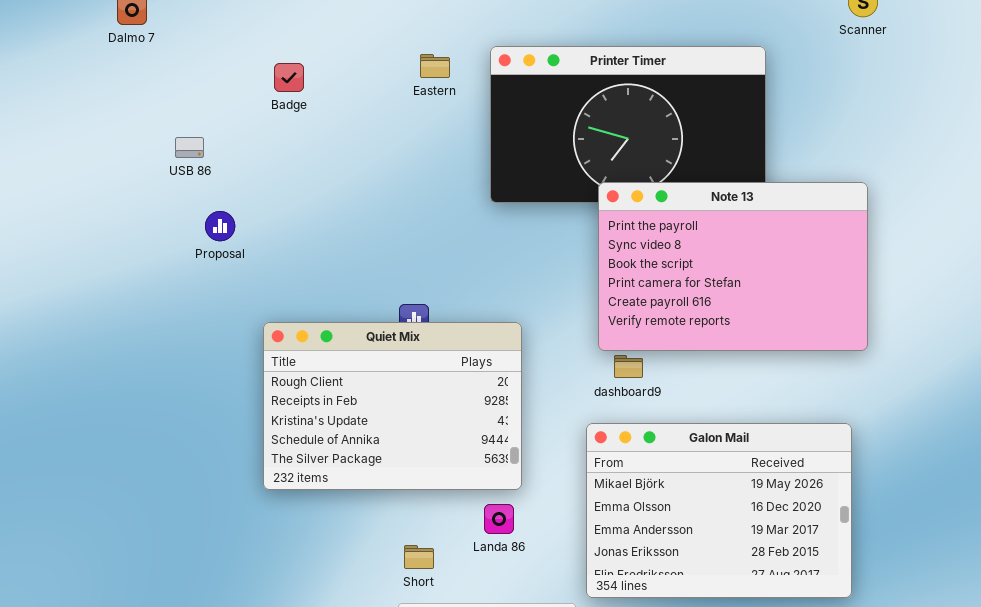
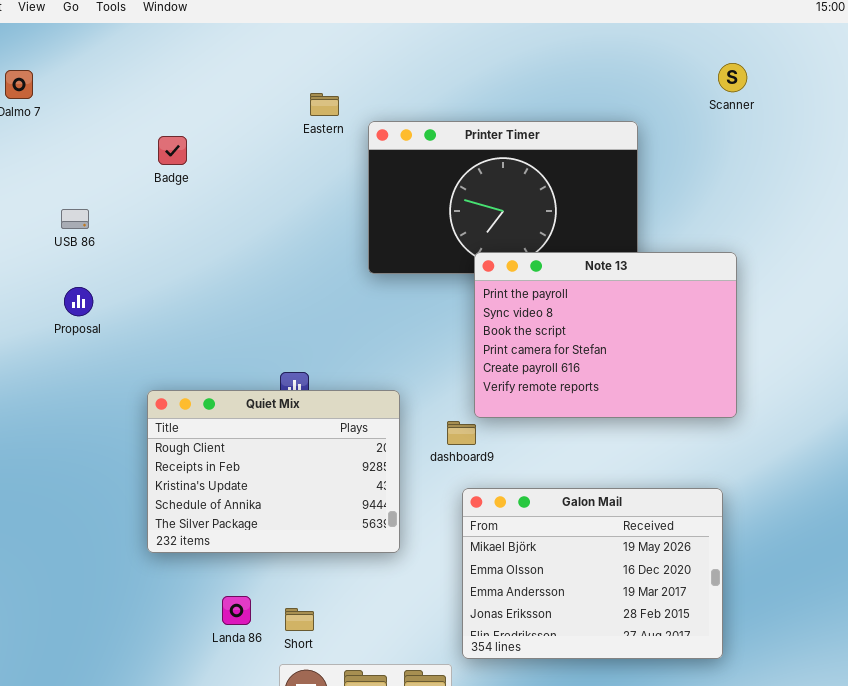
Eastern: [420,54,450,78] -> [310,93,339,116], moved
Proposal: [205,211,235,241] -> [64,287,93,316], moved
dashboard9: [614,355,643,378] -> [447,421,476,445], moved
Landa 86: [484,504,514,534] -> [222,596,251,625], moved

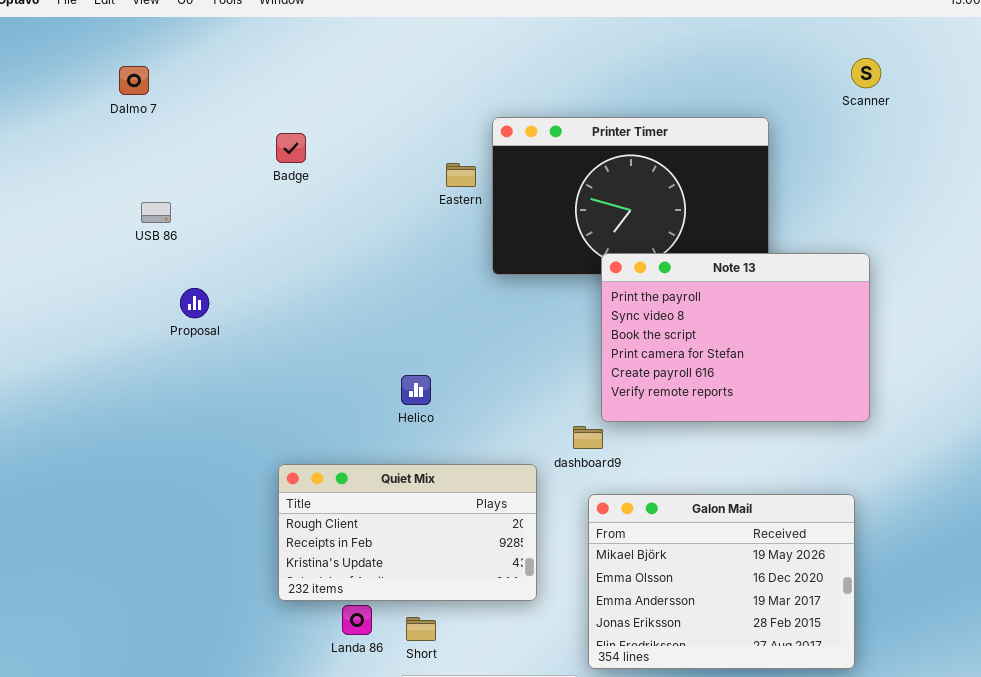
Eastern: [310,93,339,116] -> [446,163,476,187], moved
USB 86: [61,209,89,229] -> [141,202,171,223], moved
Quiet Mix: [147,390,400,553] -> [278,464,537,601], moved, resized

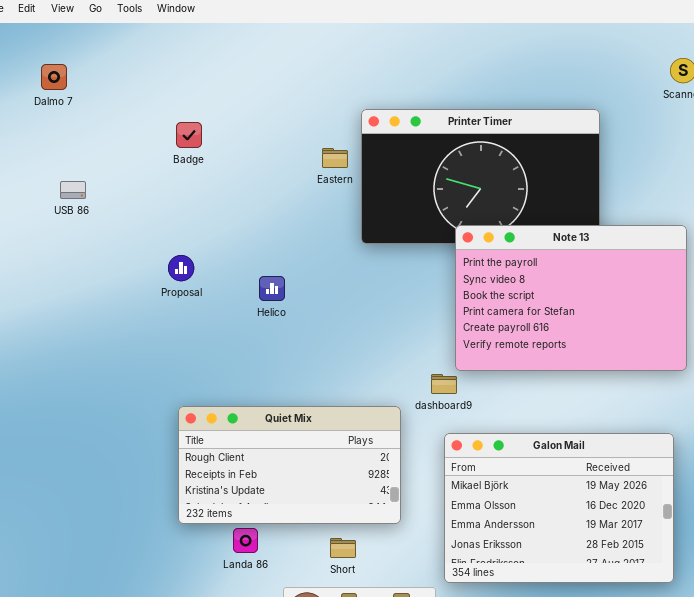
Proposal: [180,288,209,318] -> [168,255,194,281], moved
Helico: [401,375,431,405] -> [259,276,285,301], moved
Short: [406,617,436,641] -> [330,538,356,558], moved

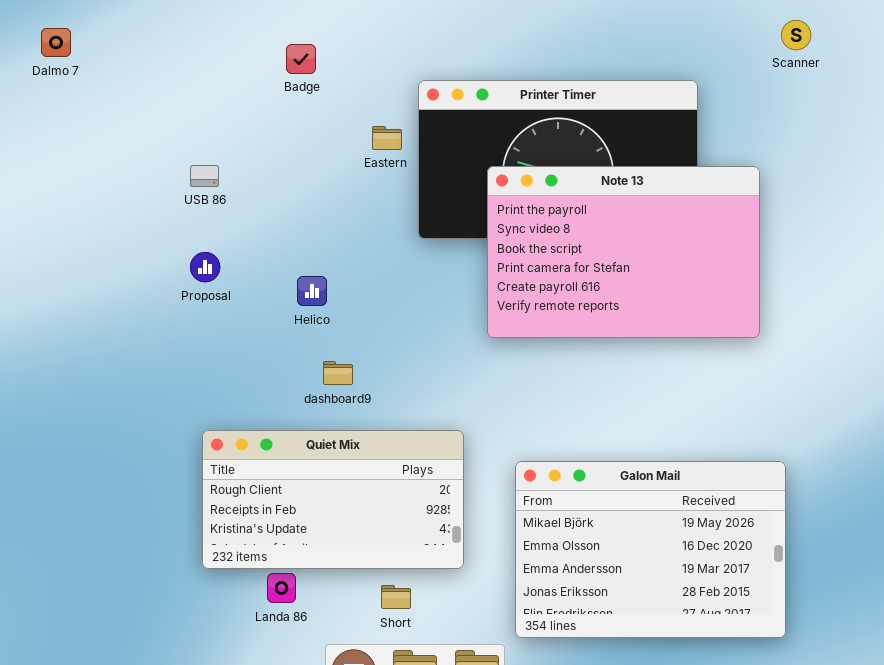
Badge: [176,122,202,148] -> [286,44,316,74], moved
USB 86: [60,181,86,199] -> [190,165,219,187], moved
Note 13: [455,225,687,371] -> [487,166,760,338], moved
dashboard9: [431,374,457,394] -> [323,361,353,385], moved

